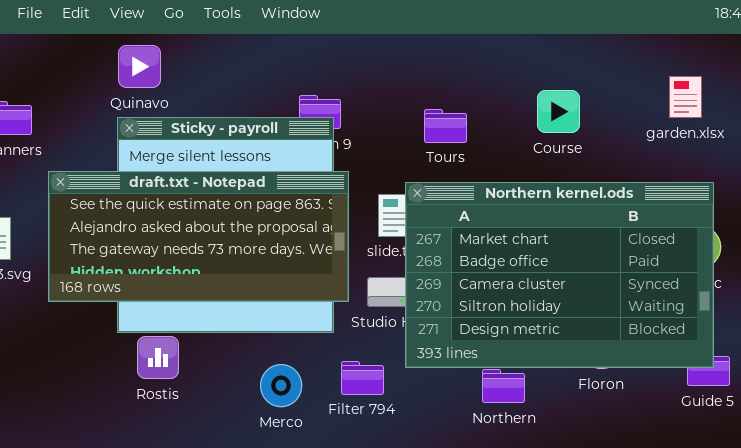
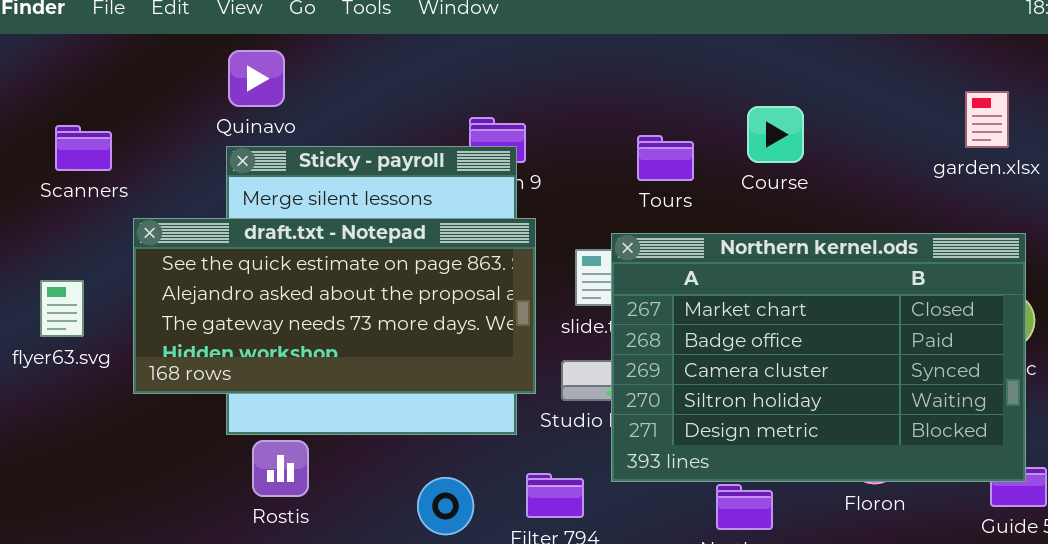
Course: [537,90,580,133] -> [747,106,804,163], moved

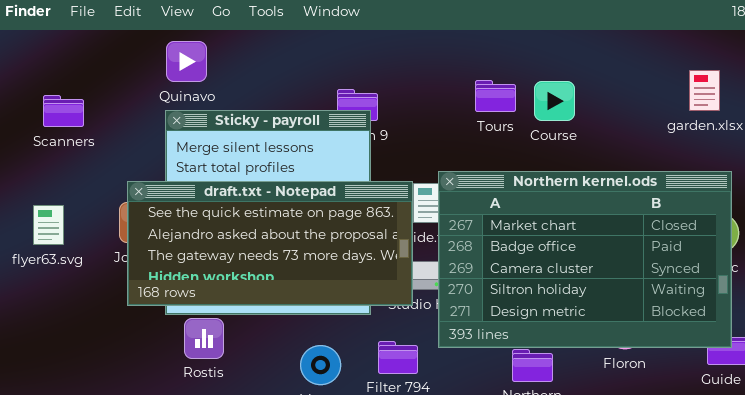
Tours: [637,135,694,181] -> [475,80,516,112], moved
draft.txt - Notepad: [133,218,536,394] -> [127,181,413,306], moved

